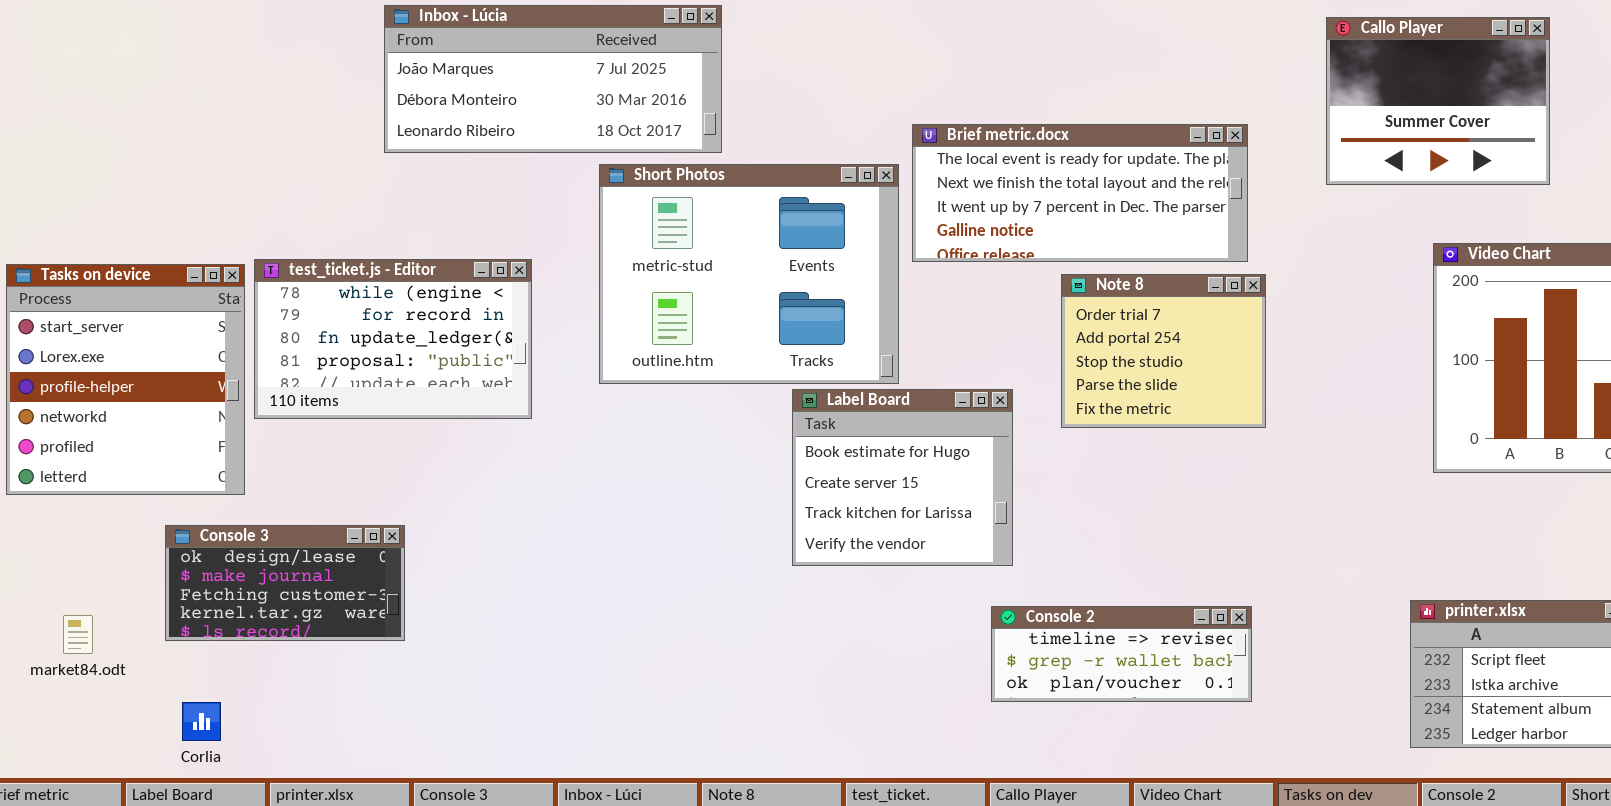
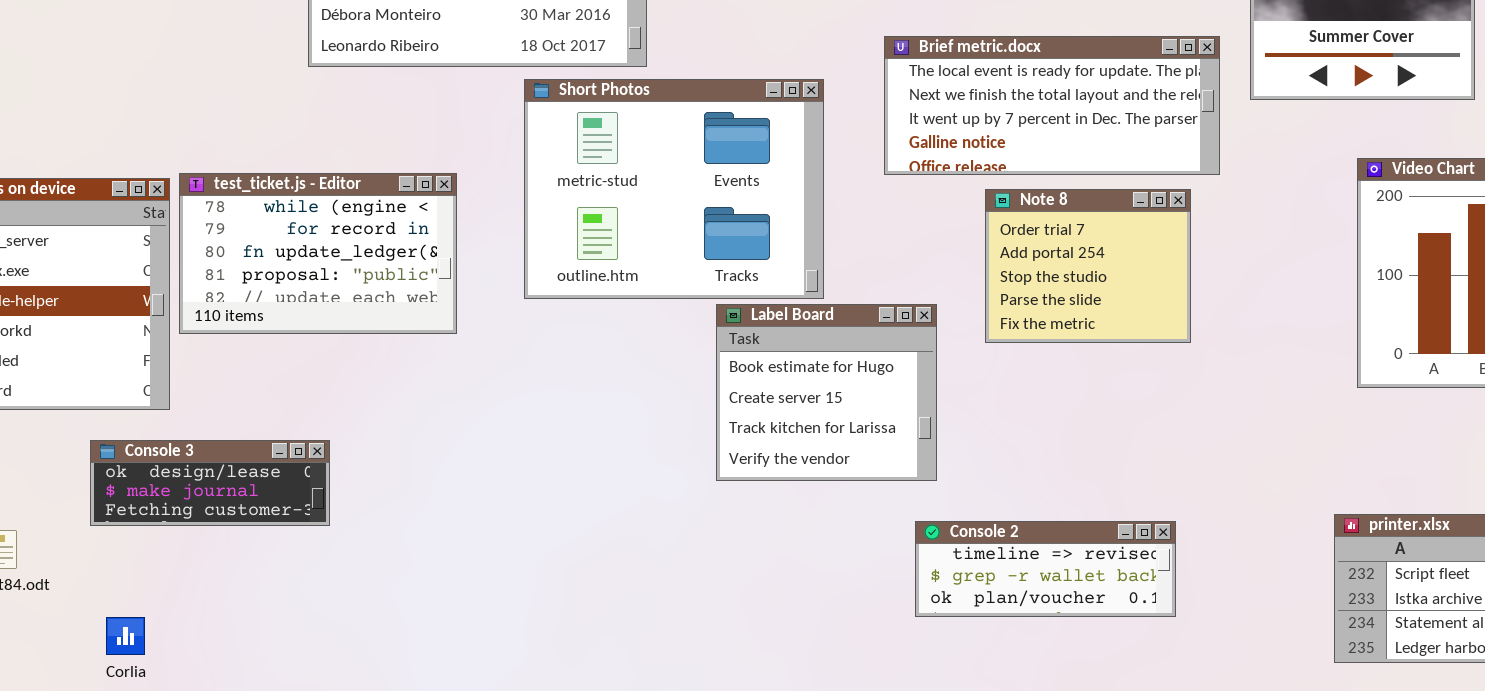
Brief metric.docx: [912,124,1248,262] -> [884,36,1220,175], moved
Console 3: [165,525,405,641] -> [90,440,330,526], resized

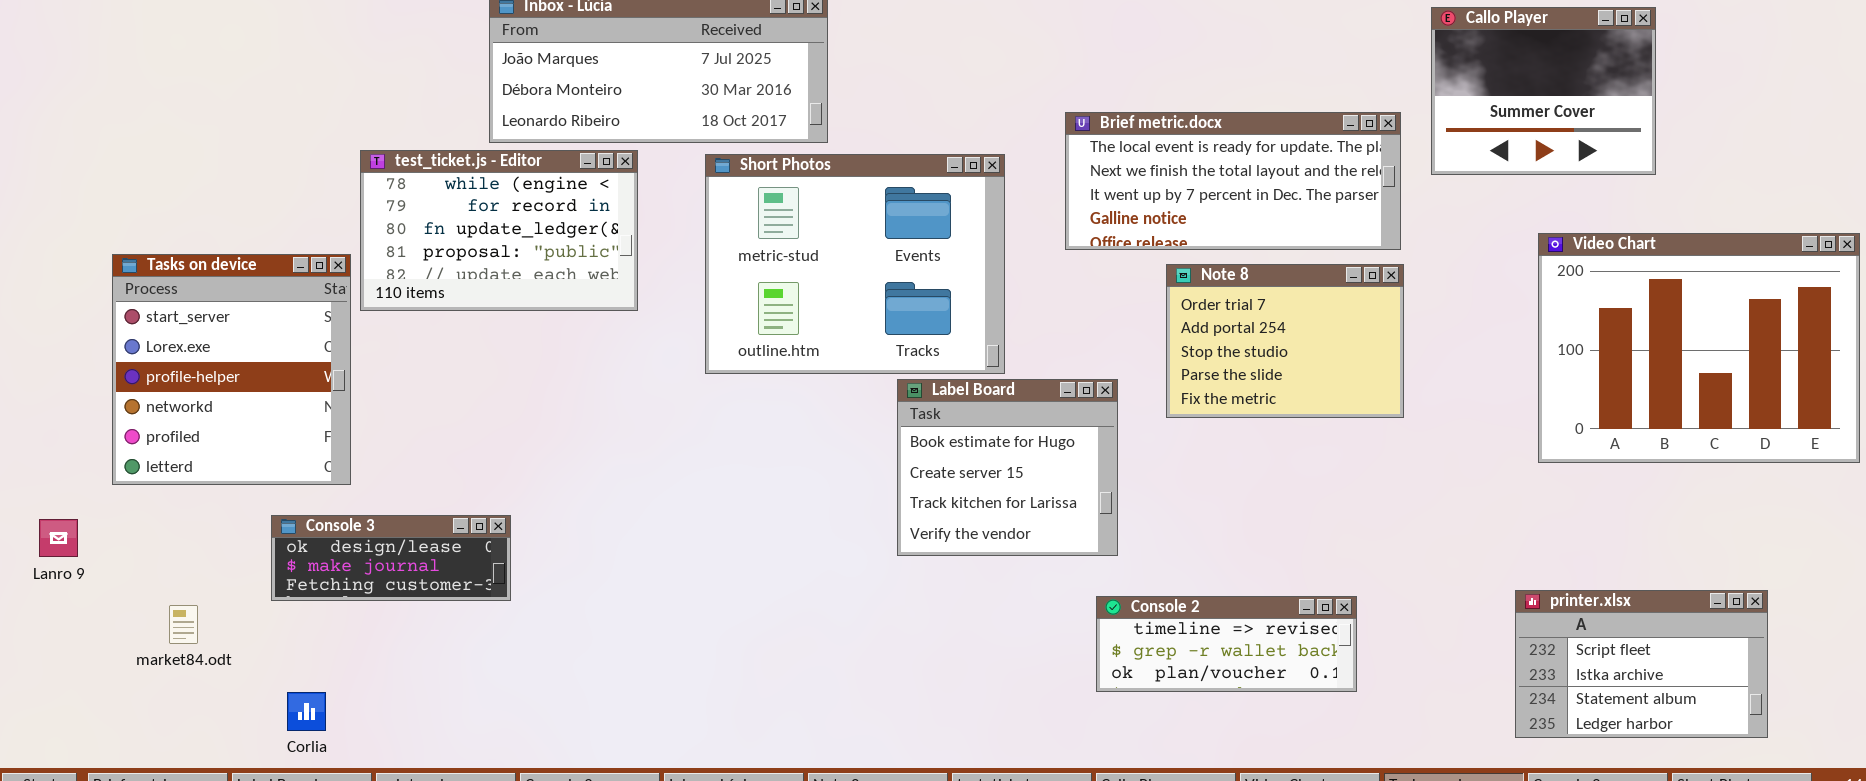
test_ticket.js - Editor: [179,173,457,334] -> [360,150,638,311], moved
Note 8: [985,189,1191,343] -> [1166,264,1404,418], resized

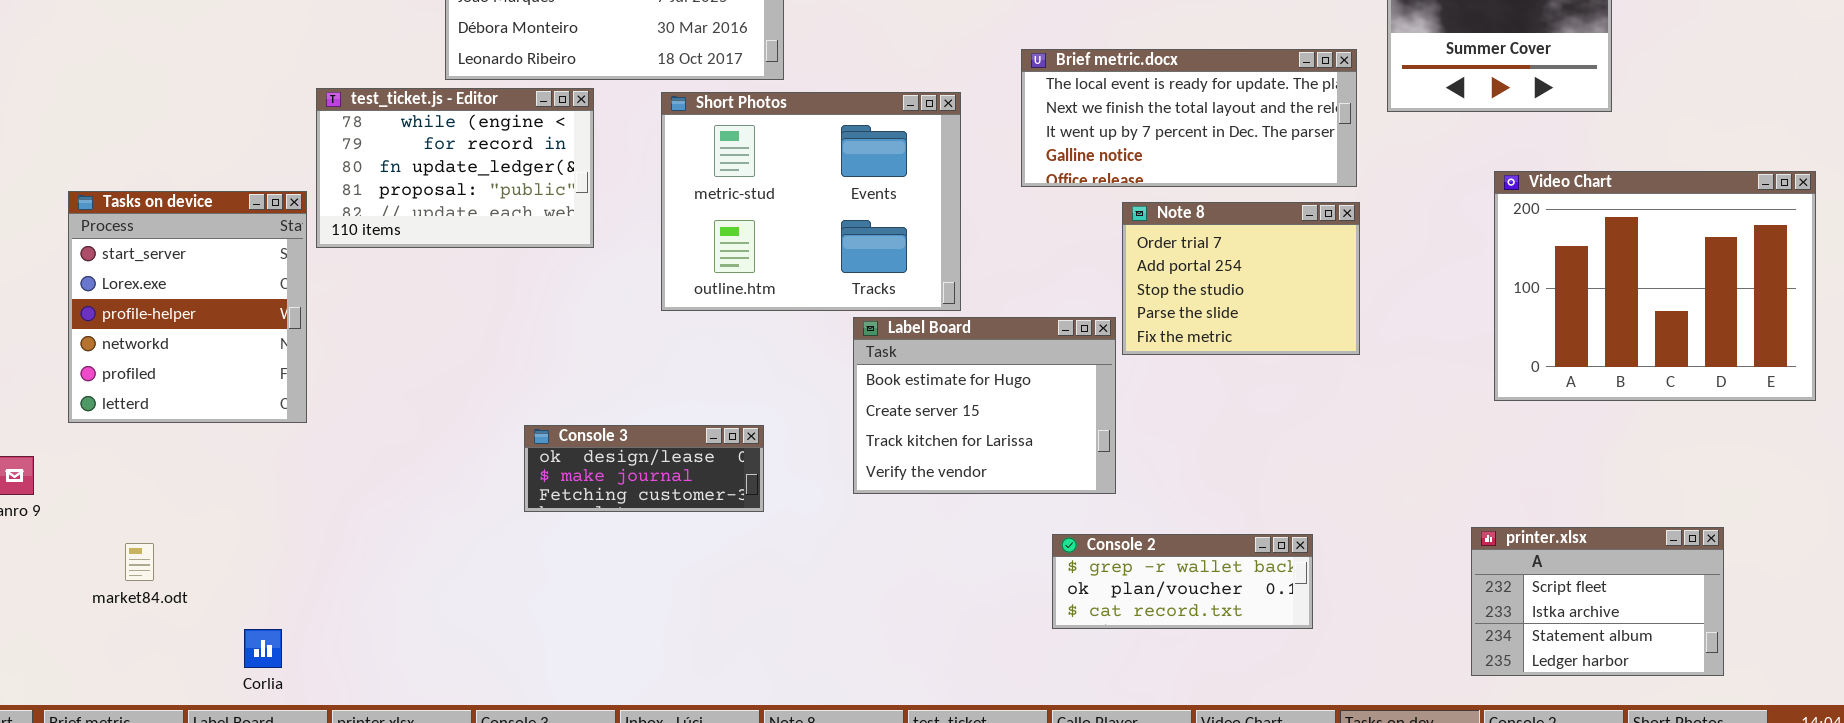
Label Board: [897,379,1118,556] -> [853,317,1116,494], resized
Console 3: [271,515,511,601] -> [524,425,764,512], moved
Console 2: [1096,596,1357,692] -> [1052,534,1313,629], scrolled down 1 row

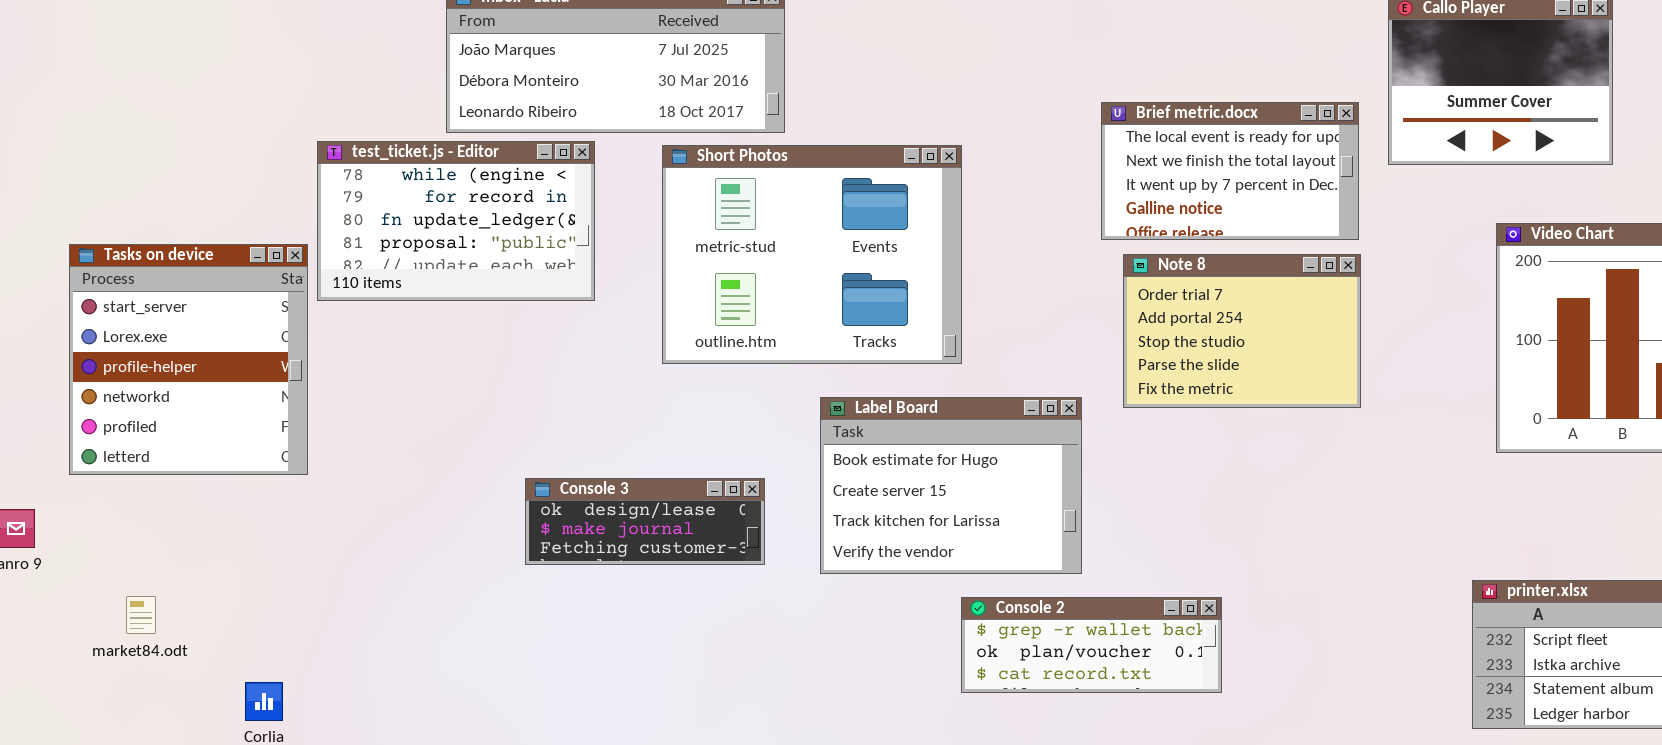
Brief metric.docx: [1021,49,1357,187] -> [1101,102,1359,240], resized
Label Board: [853,317,1116,494] -> [820,397,1082,574], moved
Console 2: [1052,534,1313,629] -> [961,597,1222,693], moved

